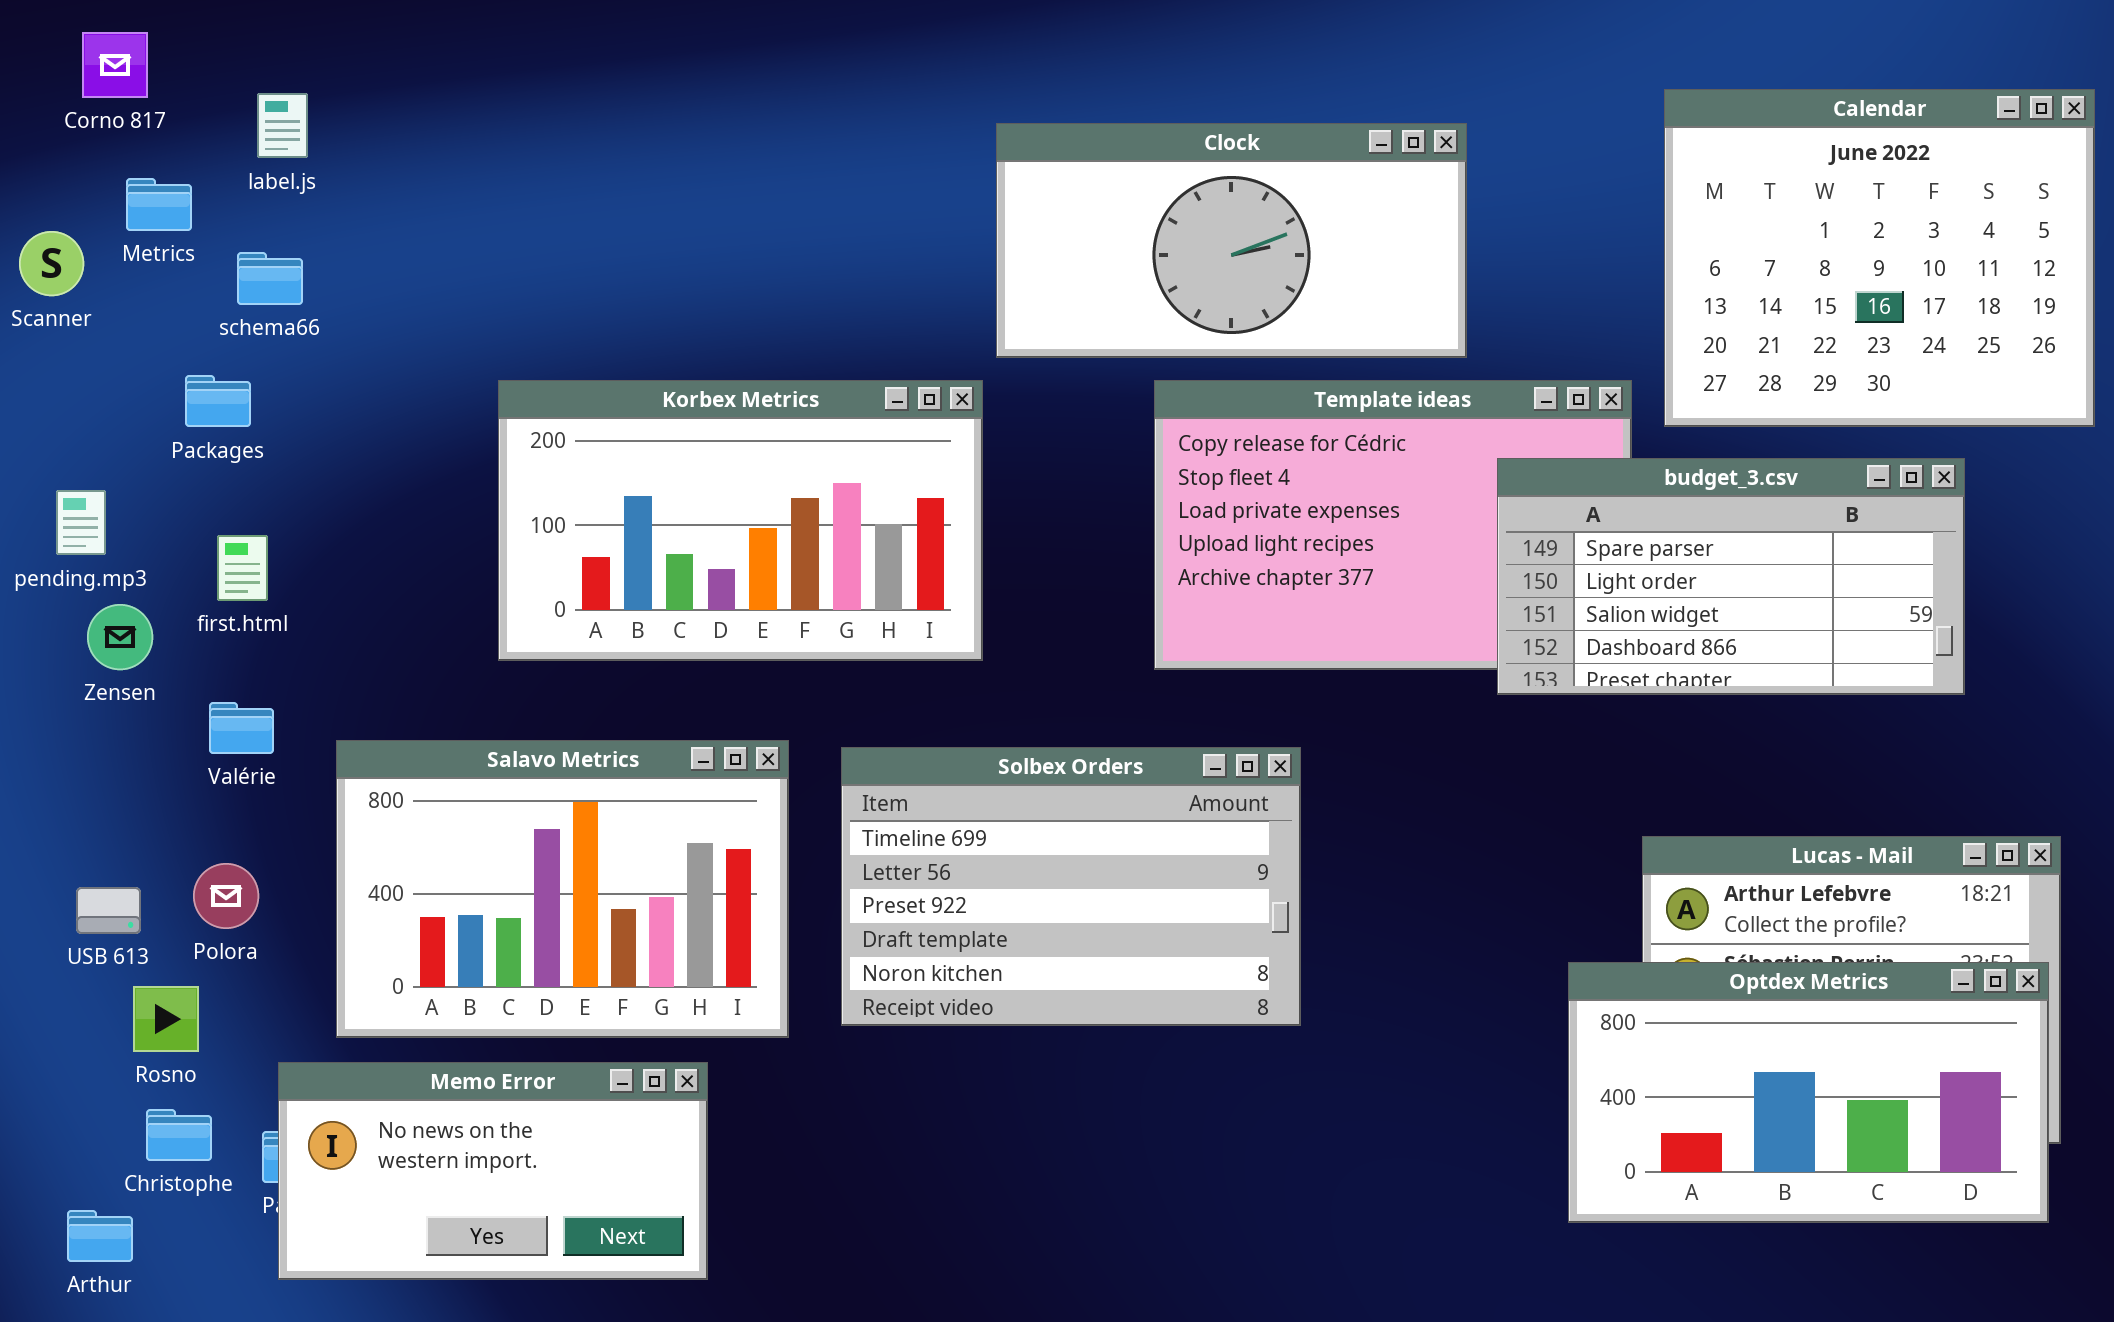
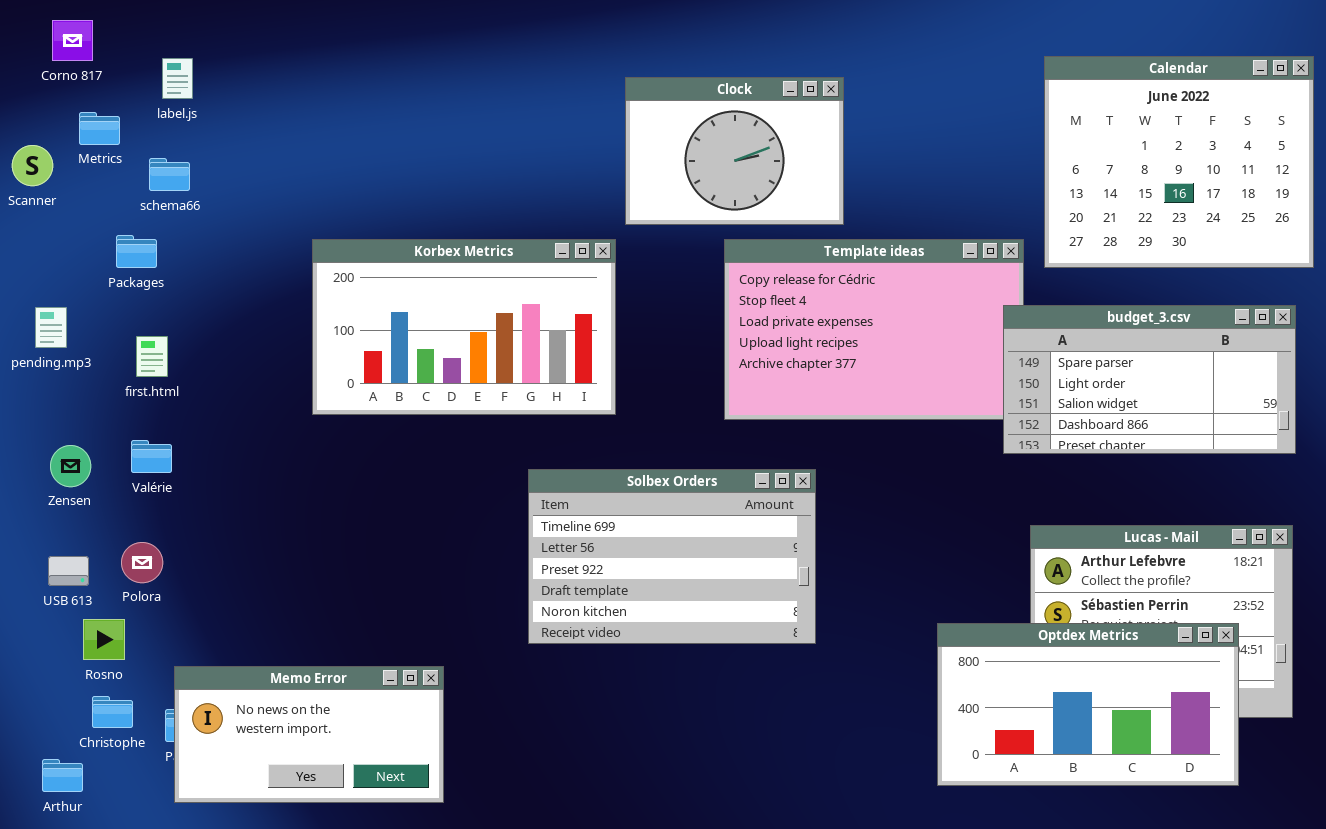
Clock: [996,123,1467,358] -> [625,77,844,225], resized
budget_3.csv: [1497,458,1965,695] -> [1003,305,1296,454], moved
Zensen: [87,604,153,670] -> [50,445,91,487], moved
Salavo Metrics: [336,740,789,1038] -> none, closed
Optdex Metrics: [1568,962,2049,1223] -> [937,623,1239,786], moved

